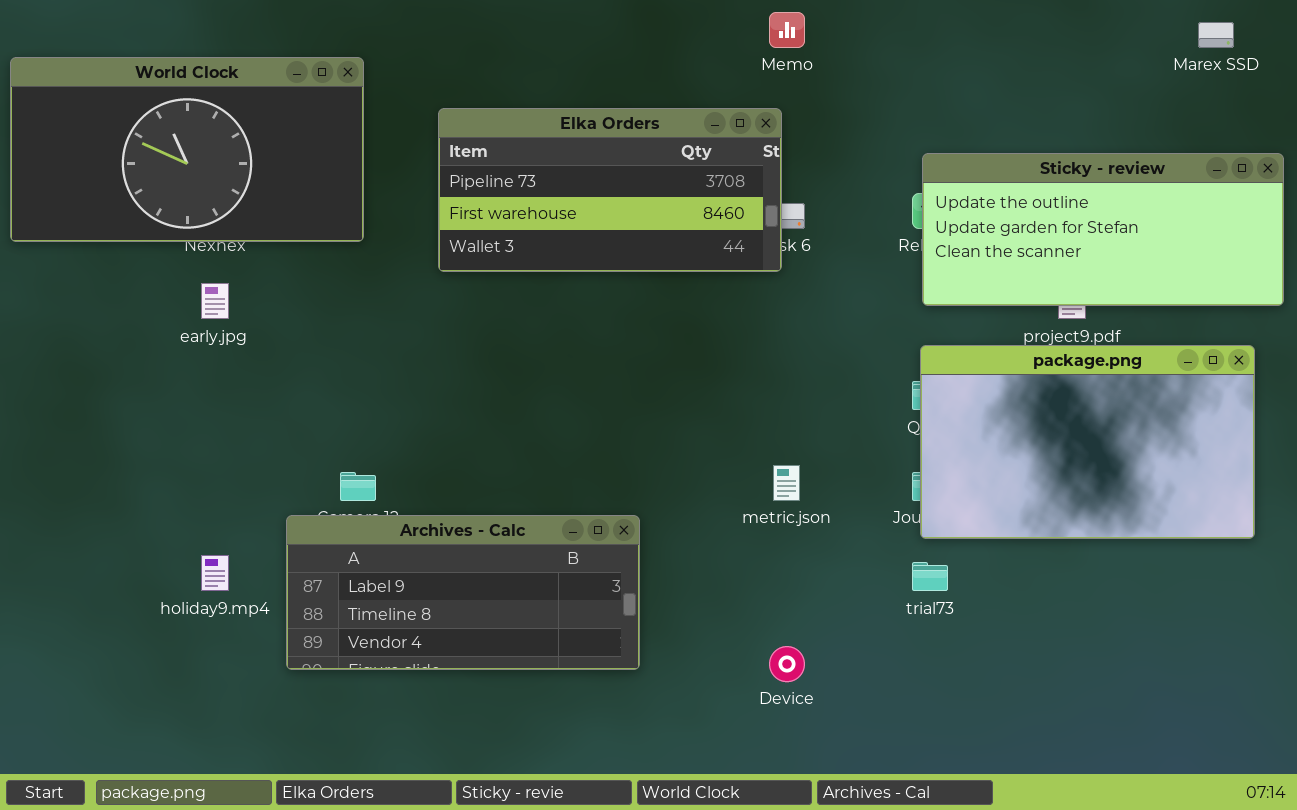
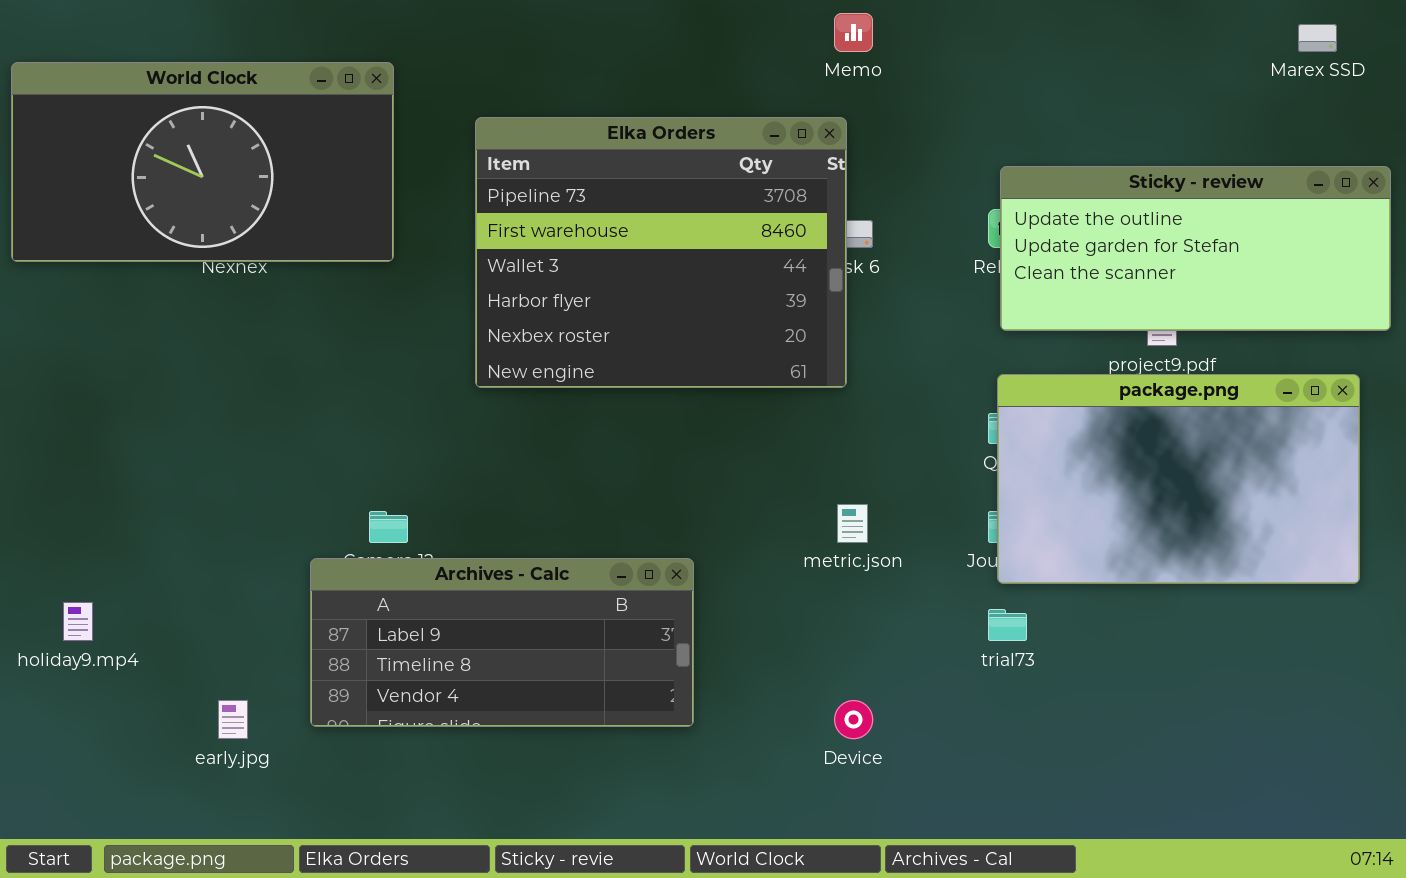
Elka Orders: [438,108,782,272] -> [475,117,847,388], resized
early.jpg: [201,283,229,319] -> [218,700,248,739], moved
holiday9.mp4: [201,555,229,591] -> [63,602,93,641], moved

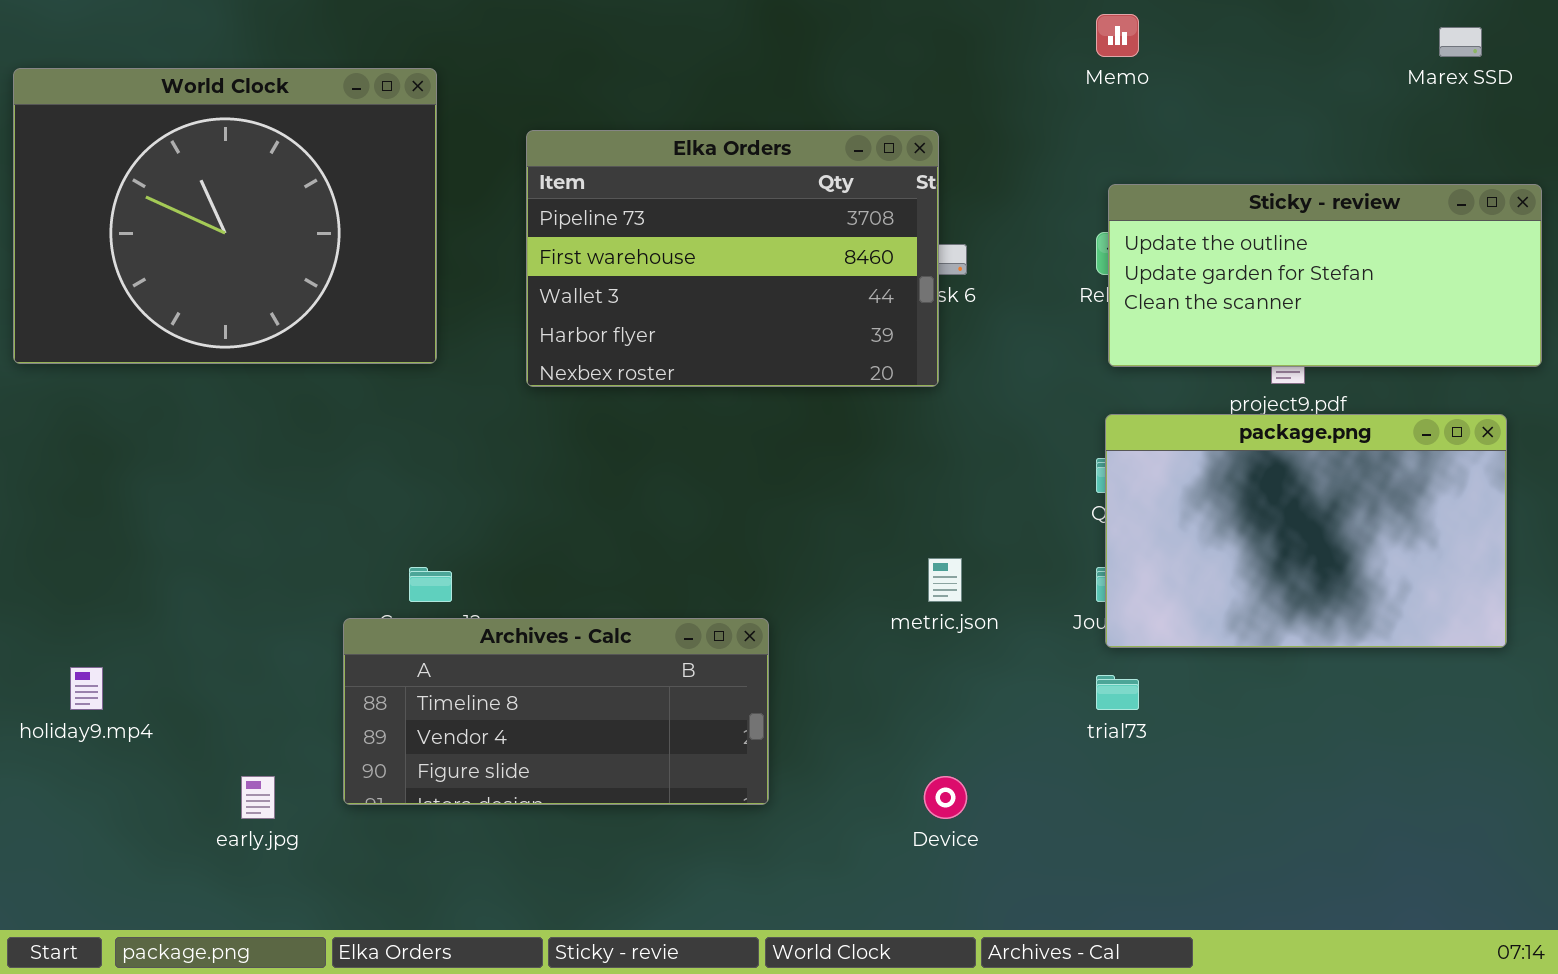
Memo: [834,13,873,52] -> [1096,14,1139,57], moved
World Clock: [11,62,394,262] -> [13,68,437,364], resized
Elka Orders: [475,117,847,388] -> [526,130,939,387], resized
Archives - Calc: [310,558,694,727] -> [343,618,769,805], scrolled down 1 row

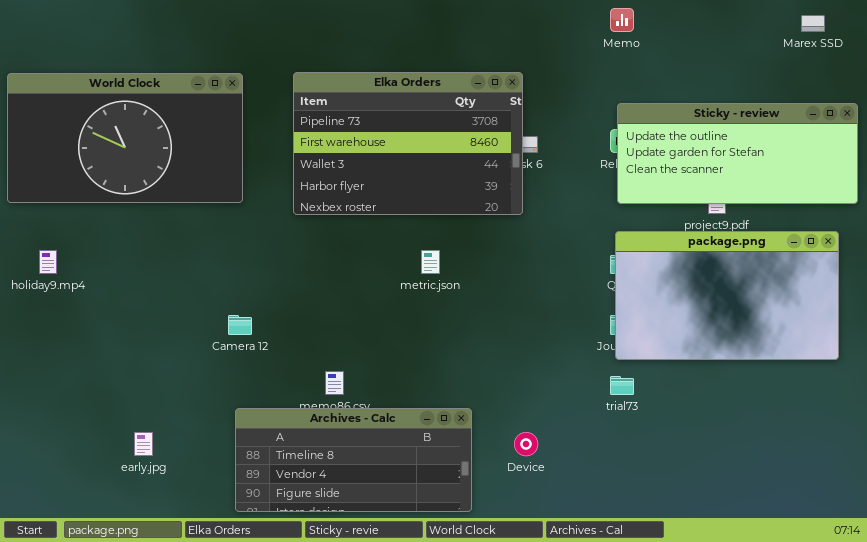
World Clock: [13,68,437,364] -> [7,73,243,203], resized
metric.json: [928,558,962,602] -> [421,250,440,274], moved
Archives - Calc: [343,618,769,805] -> [235,408,472,512], moved
holiday9.mp4: [70,667,103,710] -> [39,250,57,274], moved

